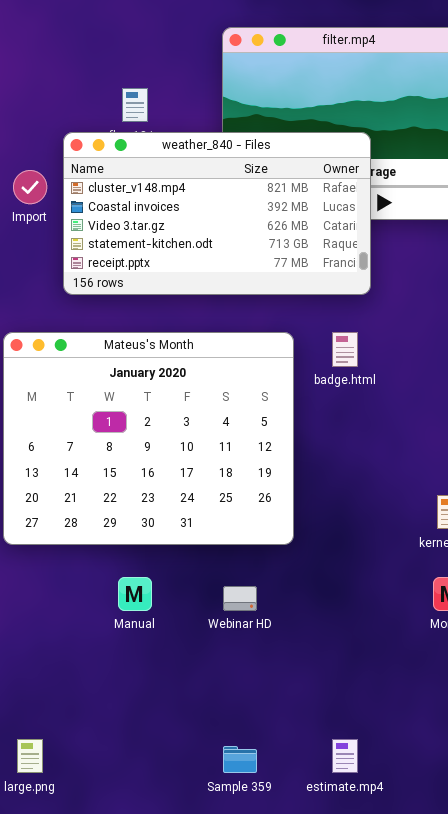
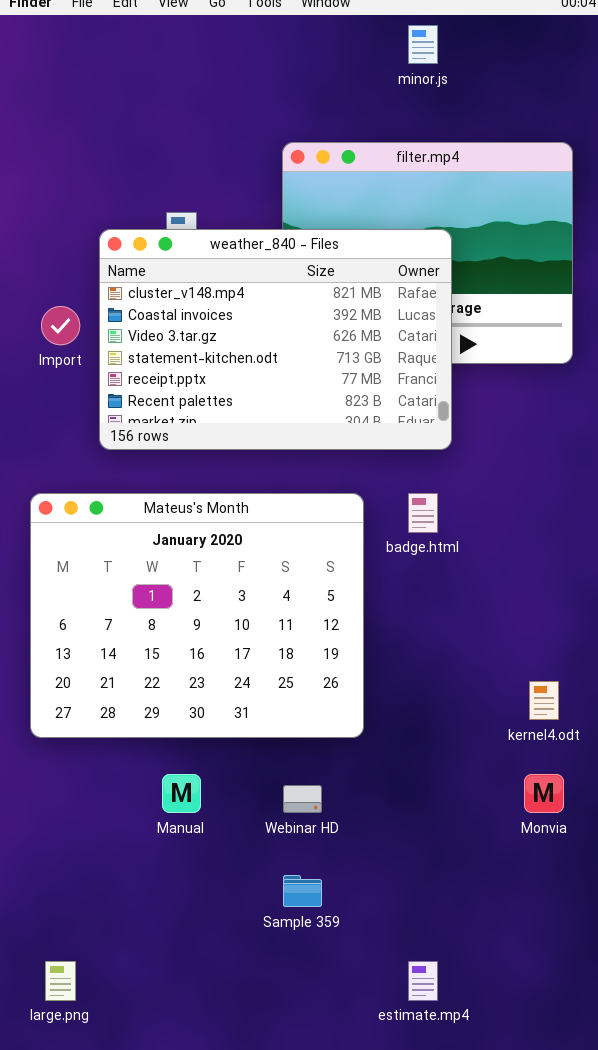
weather_840 - Files: [63,132,371,295] -> [99,229,452,450], resized
Sample 359: [223,746,257,773] -> [283,875,322,907], moved

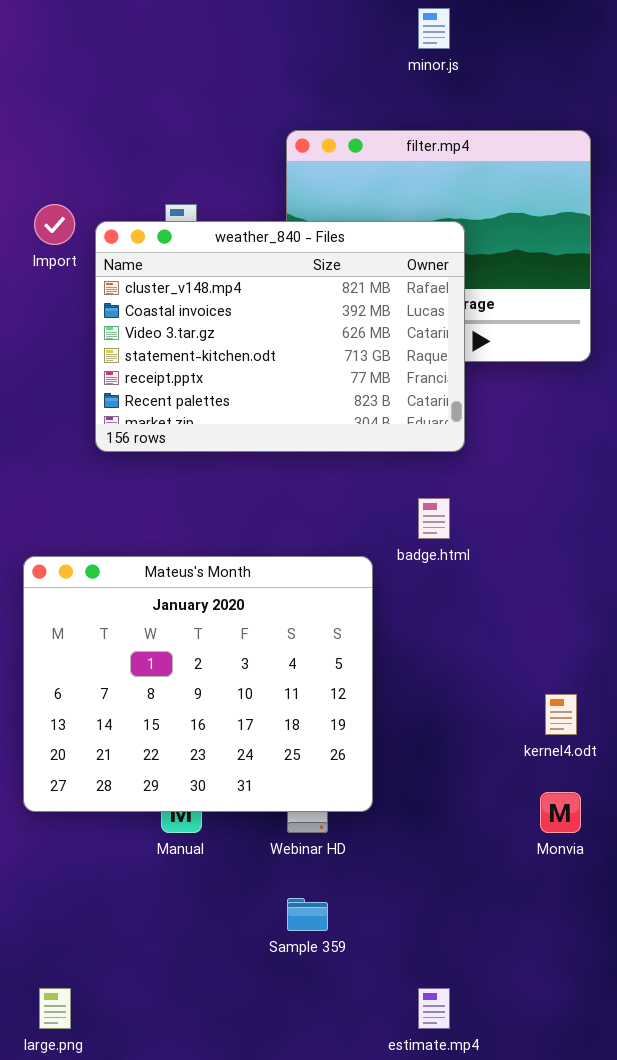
Import: [41,306,80,345] -> [34,204,75,245], moved
Mateus's Month: [30,493,364,738] -> [23,556,373,812], moved

